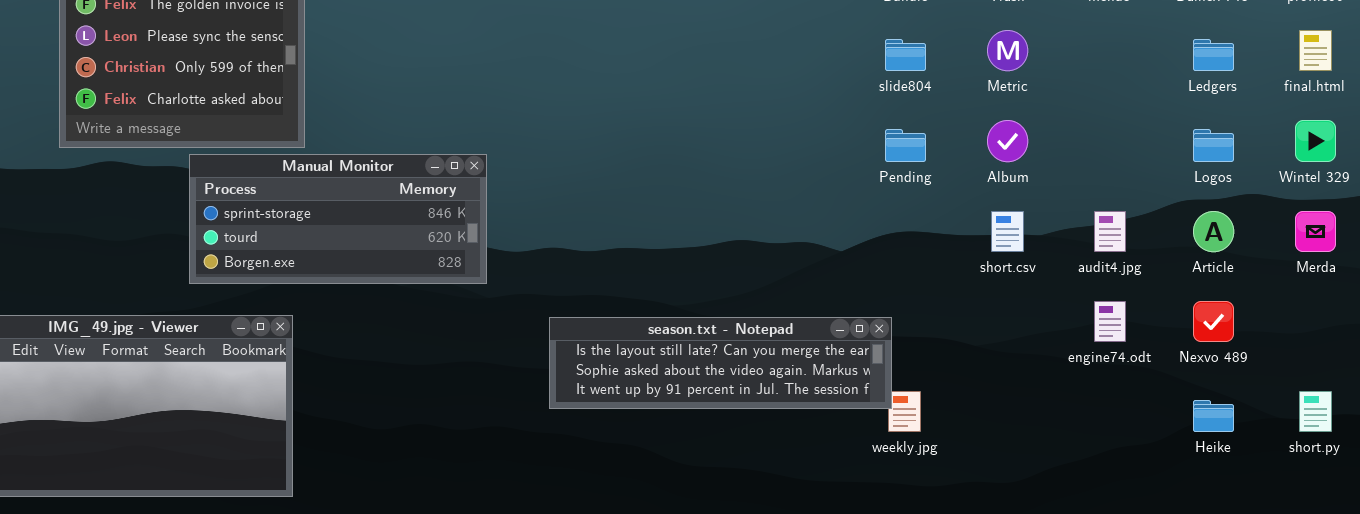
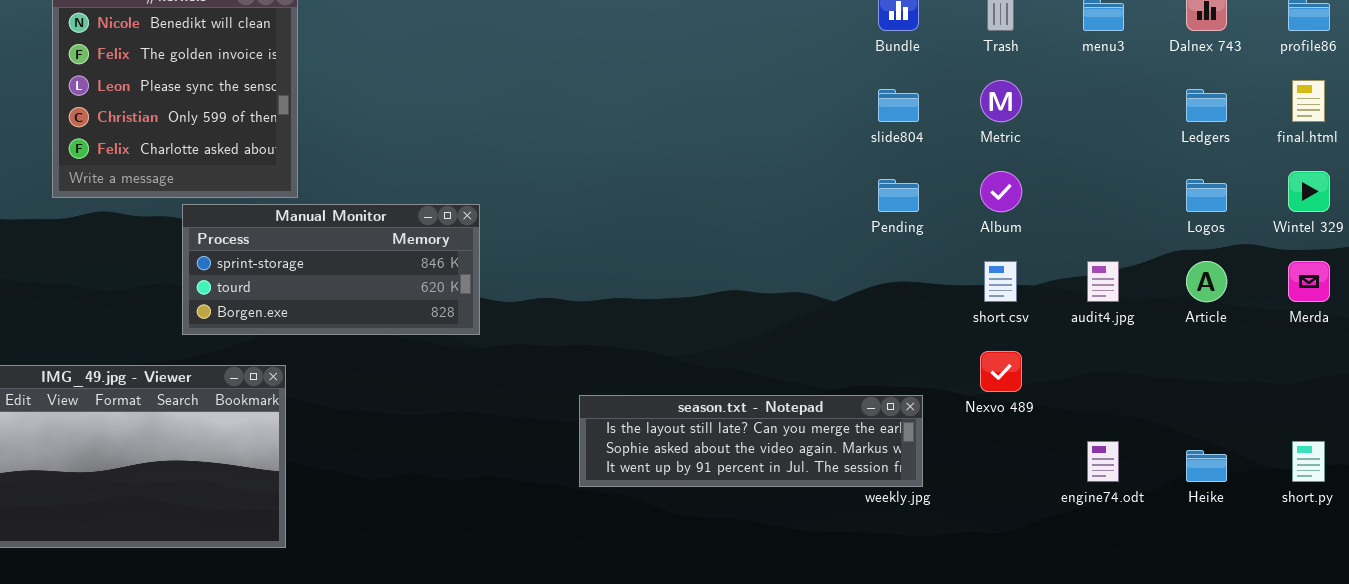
engine74.odt: [1094,301,1126,342] -> [1087,441,1119,482], moved
Nexvo 489: [1193,301,1234,342] -> [980,351,1022,392], moved
season.txt - Notepad: [549,317,892,409] -> [579,395,923,487], moved

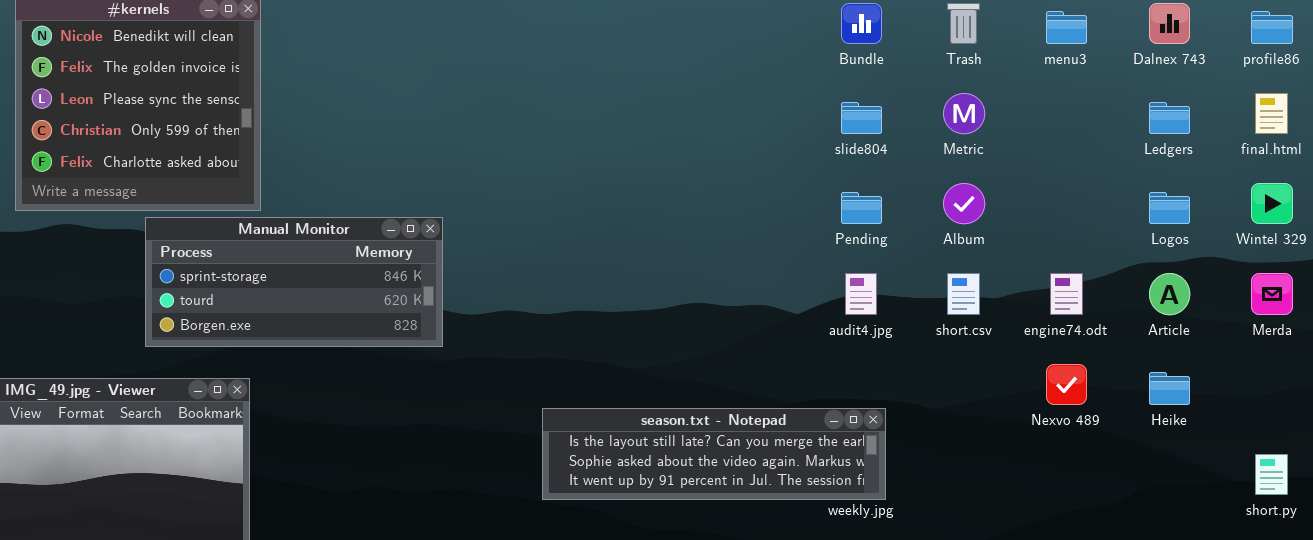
audit4.jpg: [1087,261,1119,302] -> [845,273,877,315], moved
Nexvo 489: [980,351,1022,392] -> [1046,364,1087,405], moved
engine74.odt: [1087,441,1119,482] -> [1050,273,1083,315], moved
Heike: [1186,450,1227,482] -> [1149,372,1190,405], moved

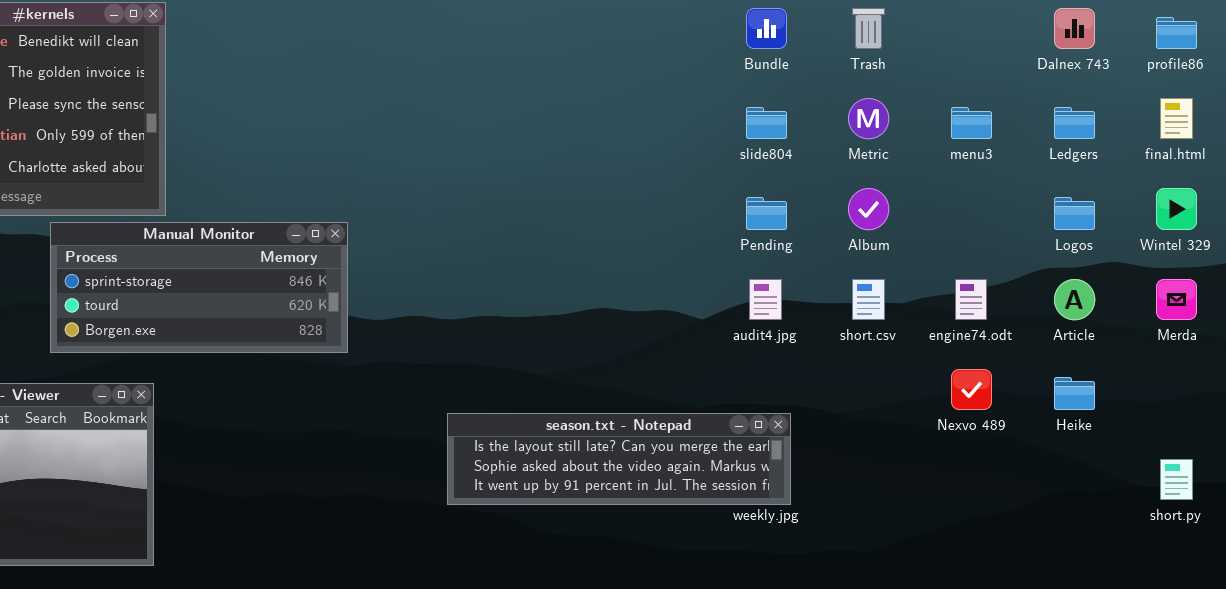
menu3: [1046,11,1087,44] -> [951,107,992,139], moved

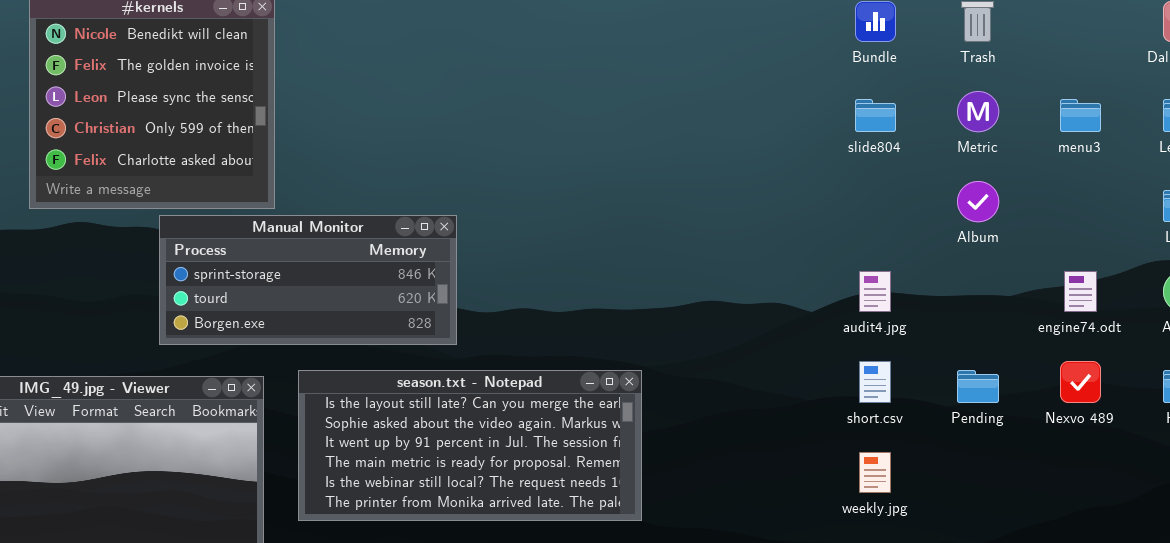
Pending: [746,197,787,230] -> [957,370,999,403], moved
short.csv: [852,279,885,320] -> [859,361,891,403], moved
season.txt - Notepad: [447,413,791,505] -> [298,370,642,521], moved, resized

